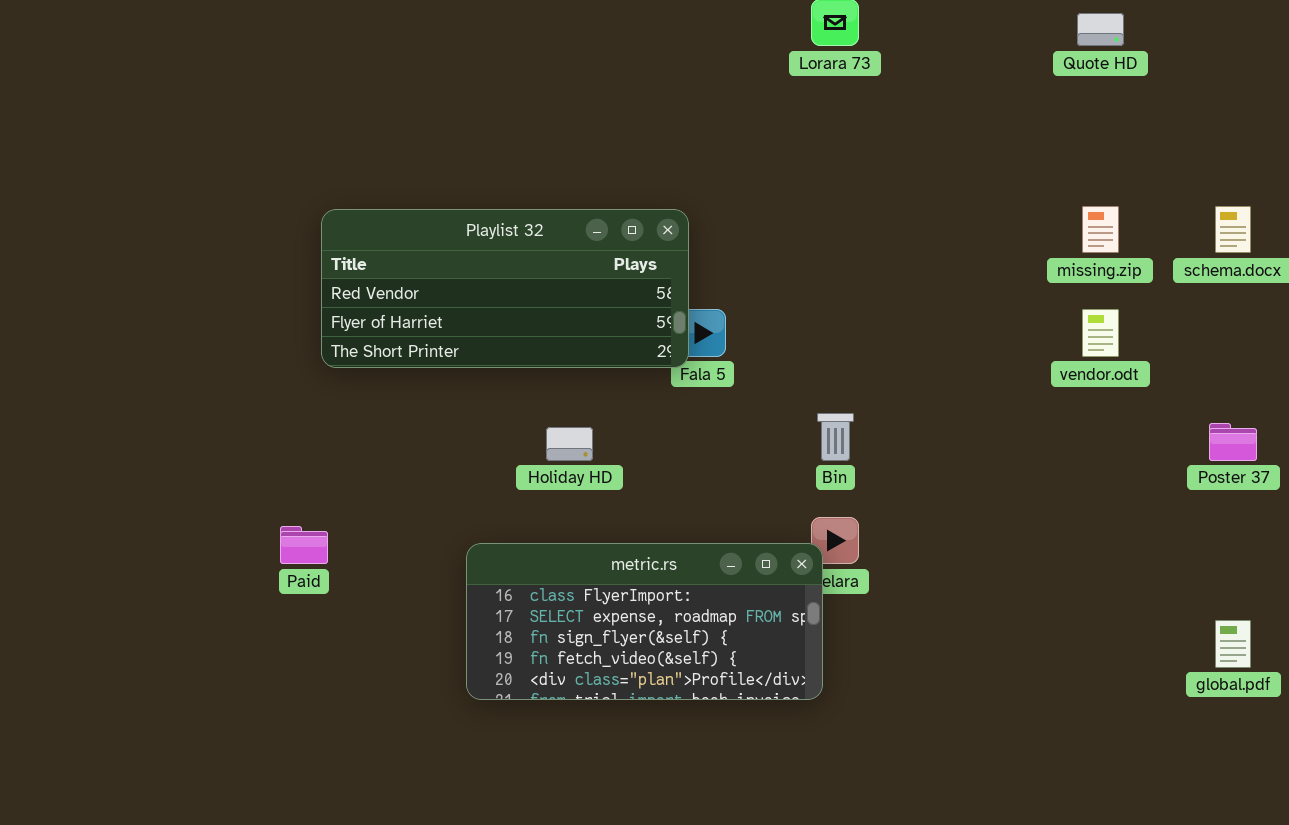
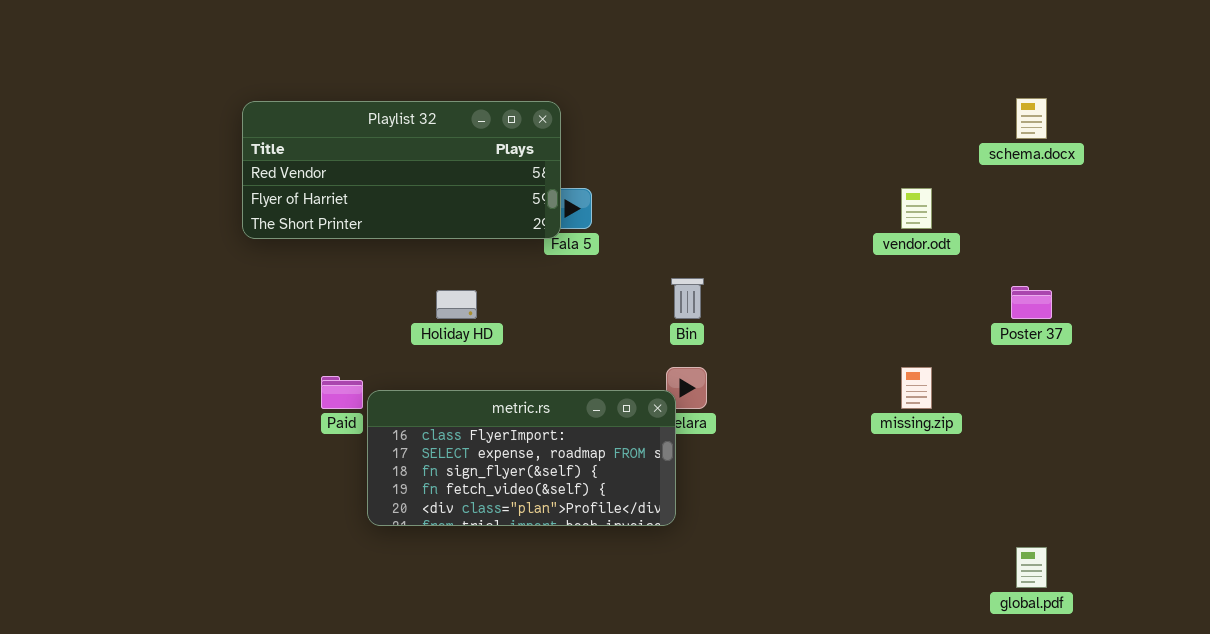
missing.zip: [1082,206,1119,253] -> [901,367,932,409], moved
Paid: [280,526,328,564] -> [321,376,363,409], moved
global.pdf: [1215,620,1251,668] -> [1016,547,1047,588], moved

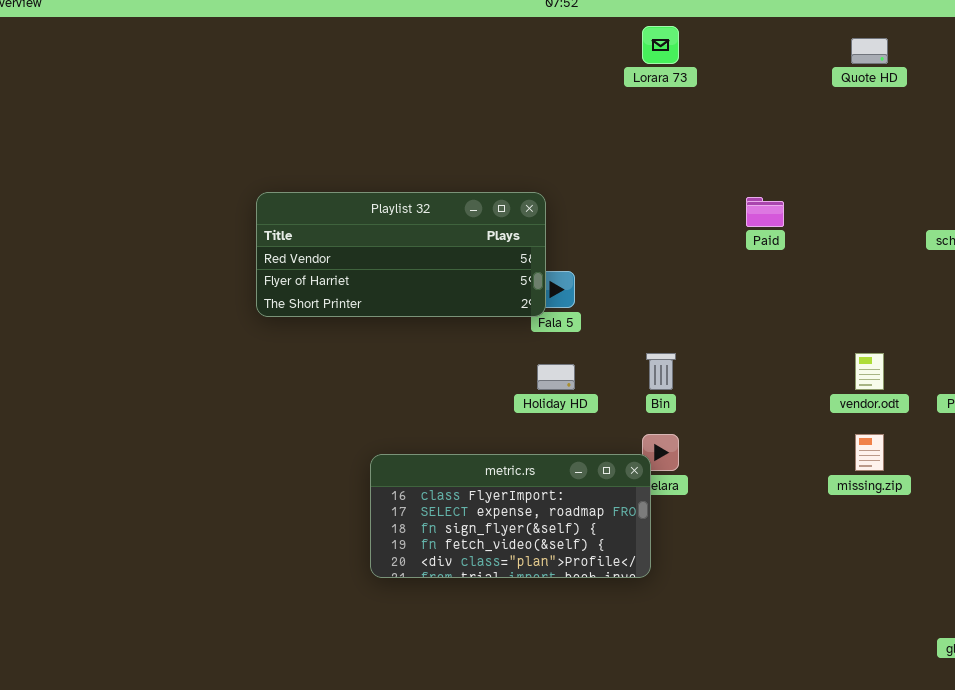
vendor.odt: [901,188,932,229] -> [855,353,884,390], moved
Holiday HD: [436,290,477,319] -> [537,364,575,390], moved
Paid: [321,376,363,409] -> [746,197,784,227], moved

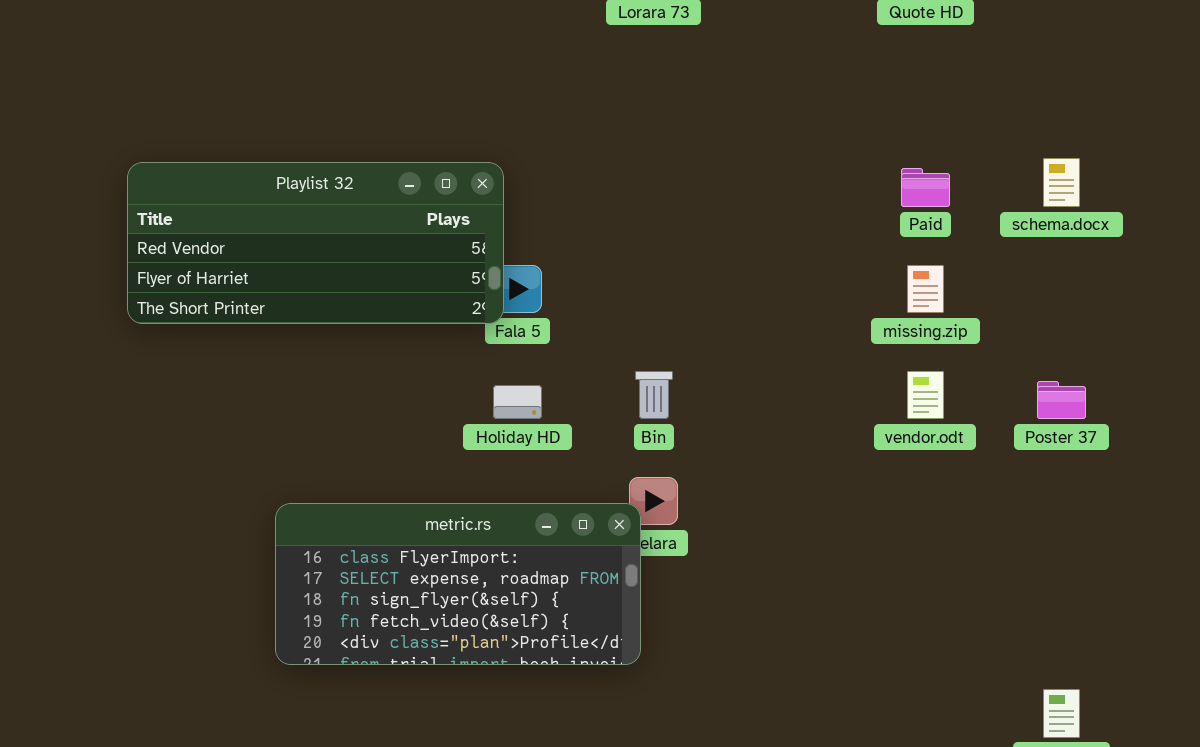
Paid: [746,197,784,227] -> [901,168,950,207], moved
missing.zip: [855,434,884,471] -> [907,265,944,313], moved

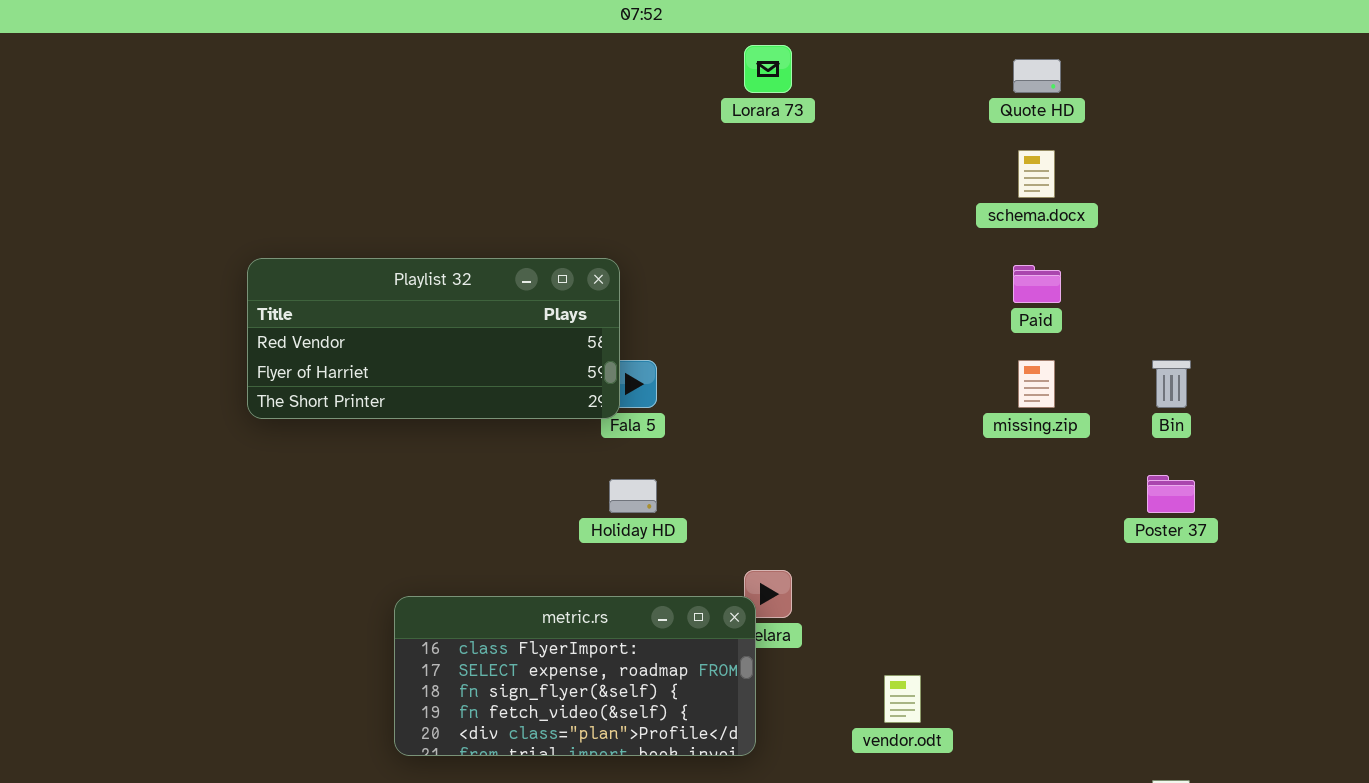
schema.docx: [1043,158,1080,207] -> [1018,150,1055,198], moved
Bin: [635,371,673,419] -> [1152,360,1191,408], moved
vendor.odt: [907,371,944,419] -> [884,675,921,723], moved

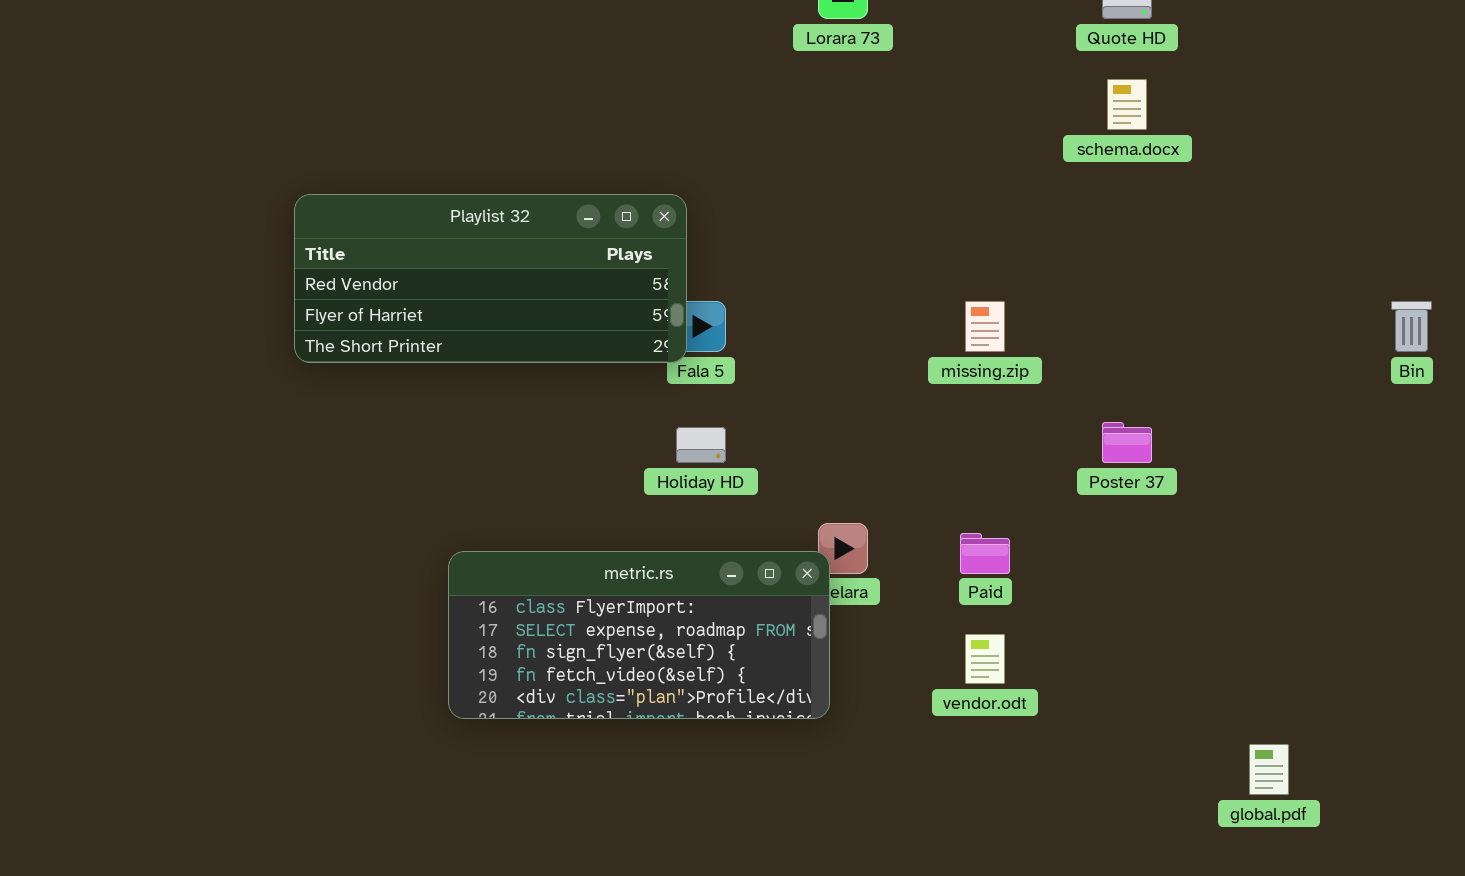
Paid: [1013,265,1061,303] -> [960,533,1010,574], moved
missing.zip: [1018,360,1055,408] -> [965,301,1005,352], moved
Bin: [1152,360,1191,408] -> [1391,301,1432,352], moved
Poster 37: [1147,475,1195,513] -> [1102,422,1152,463], moved

